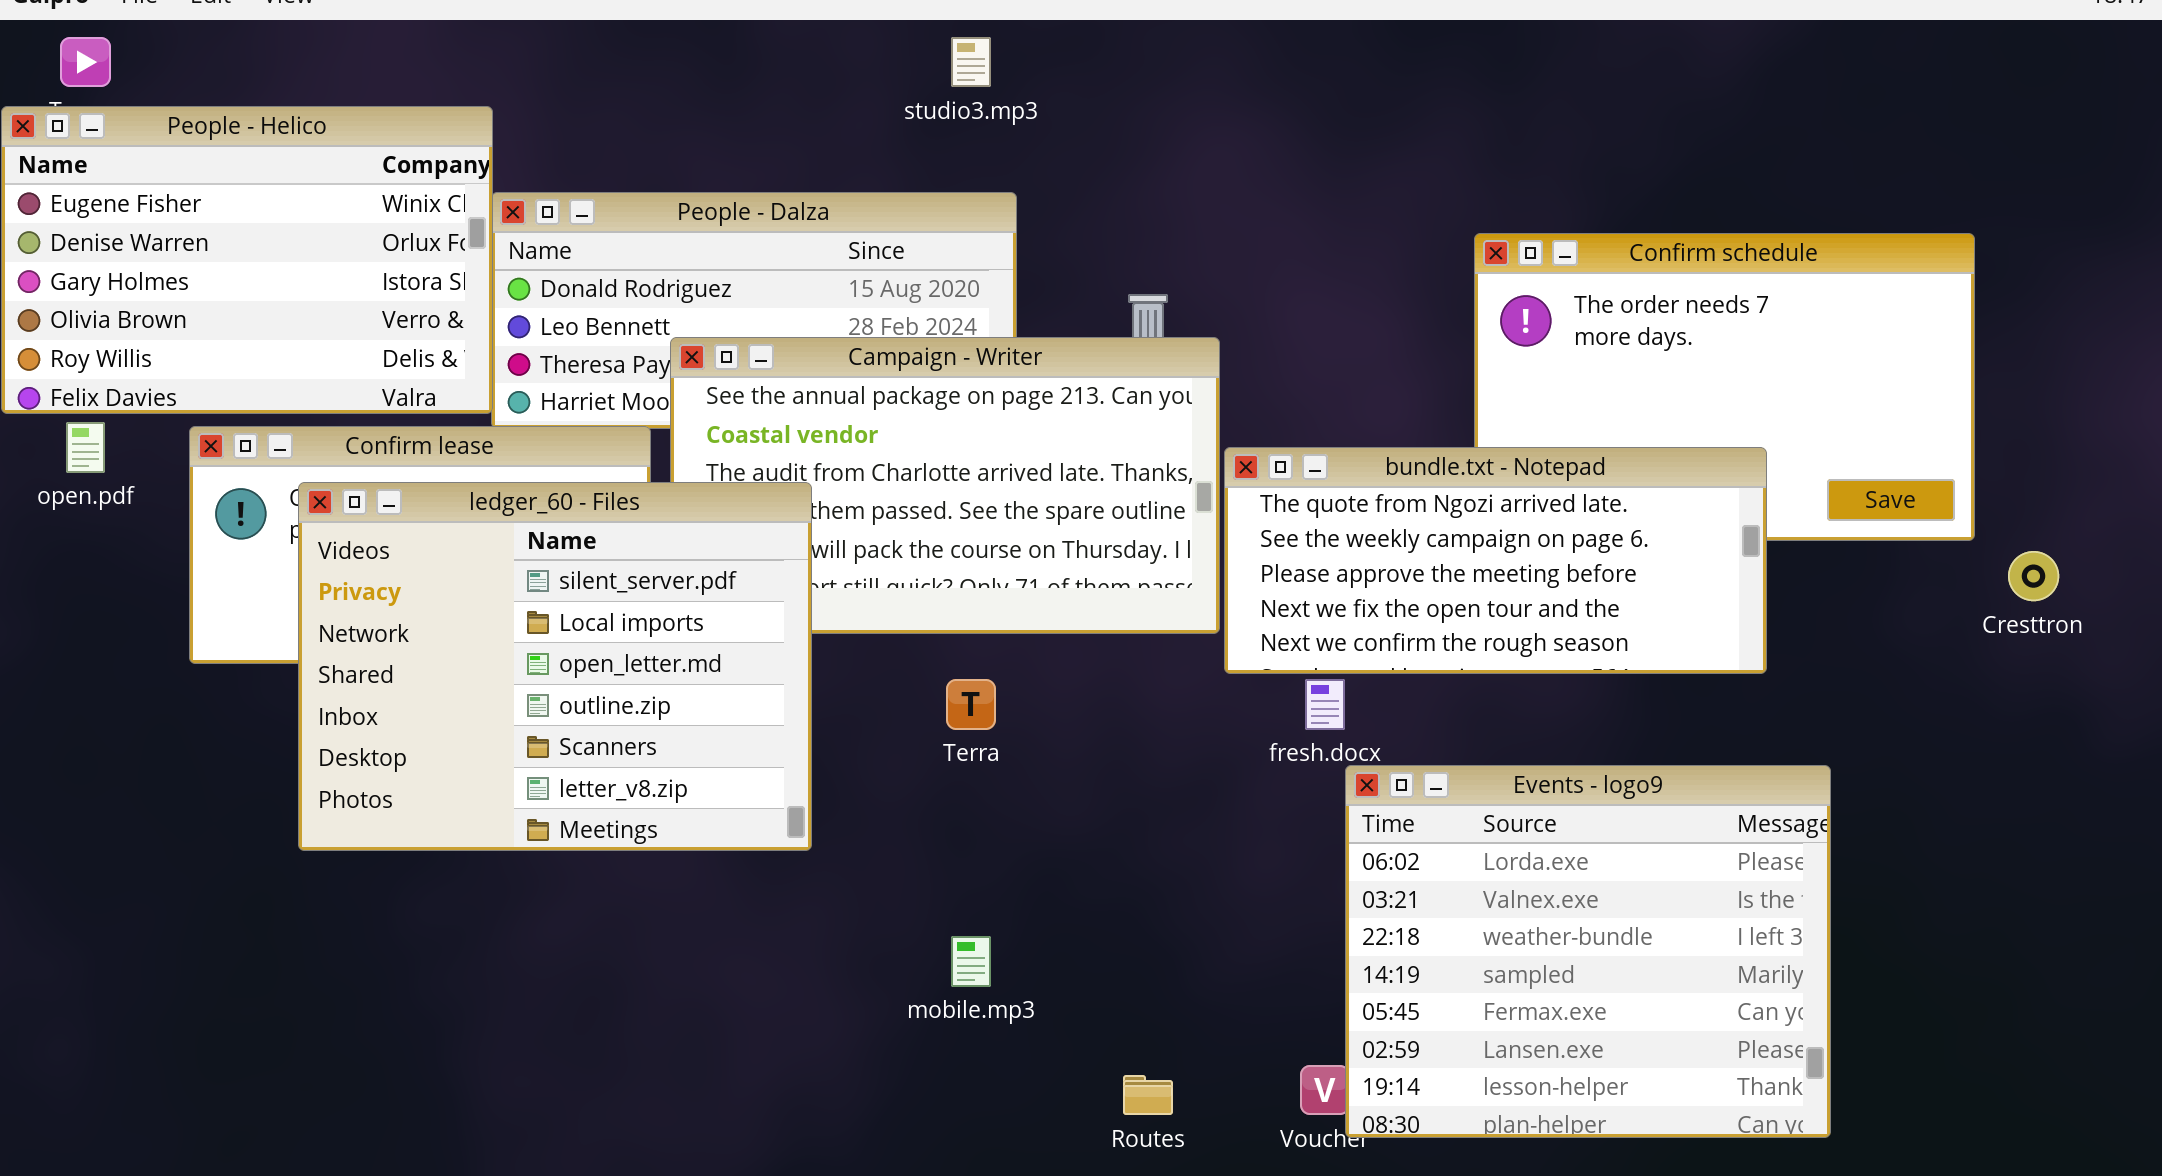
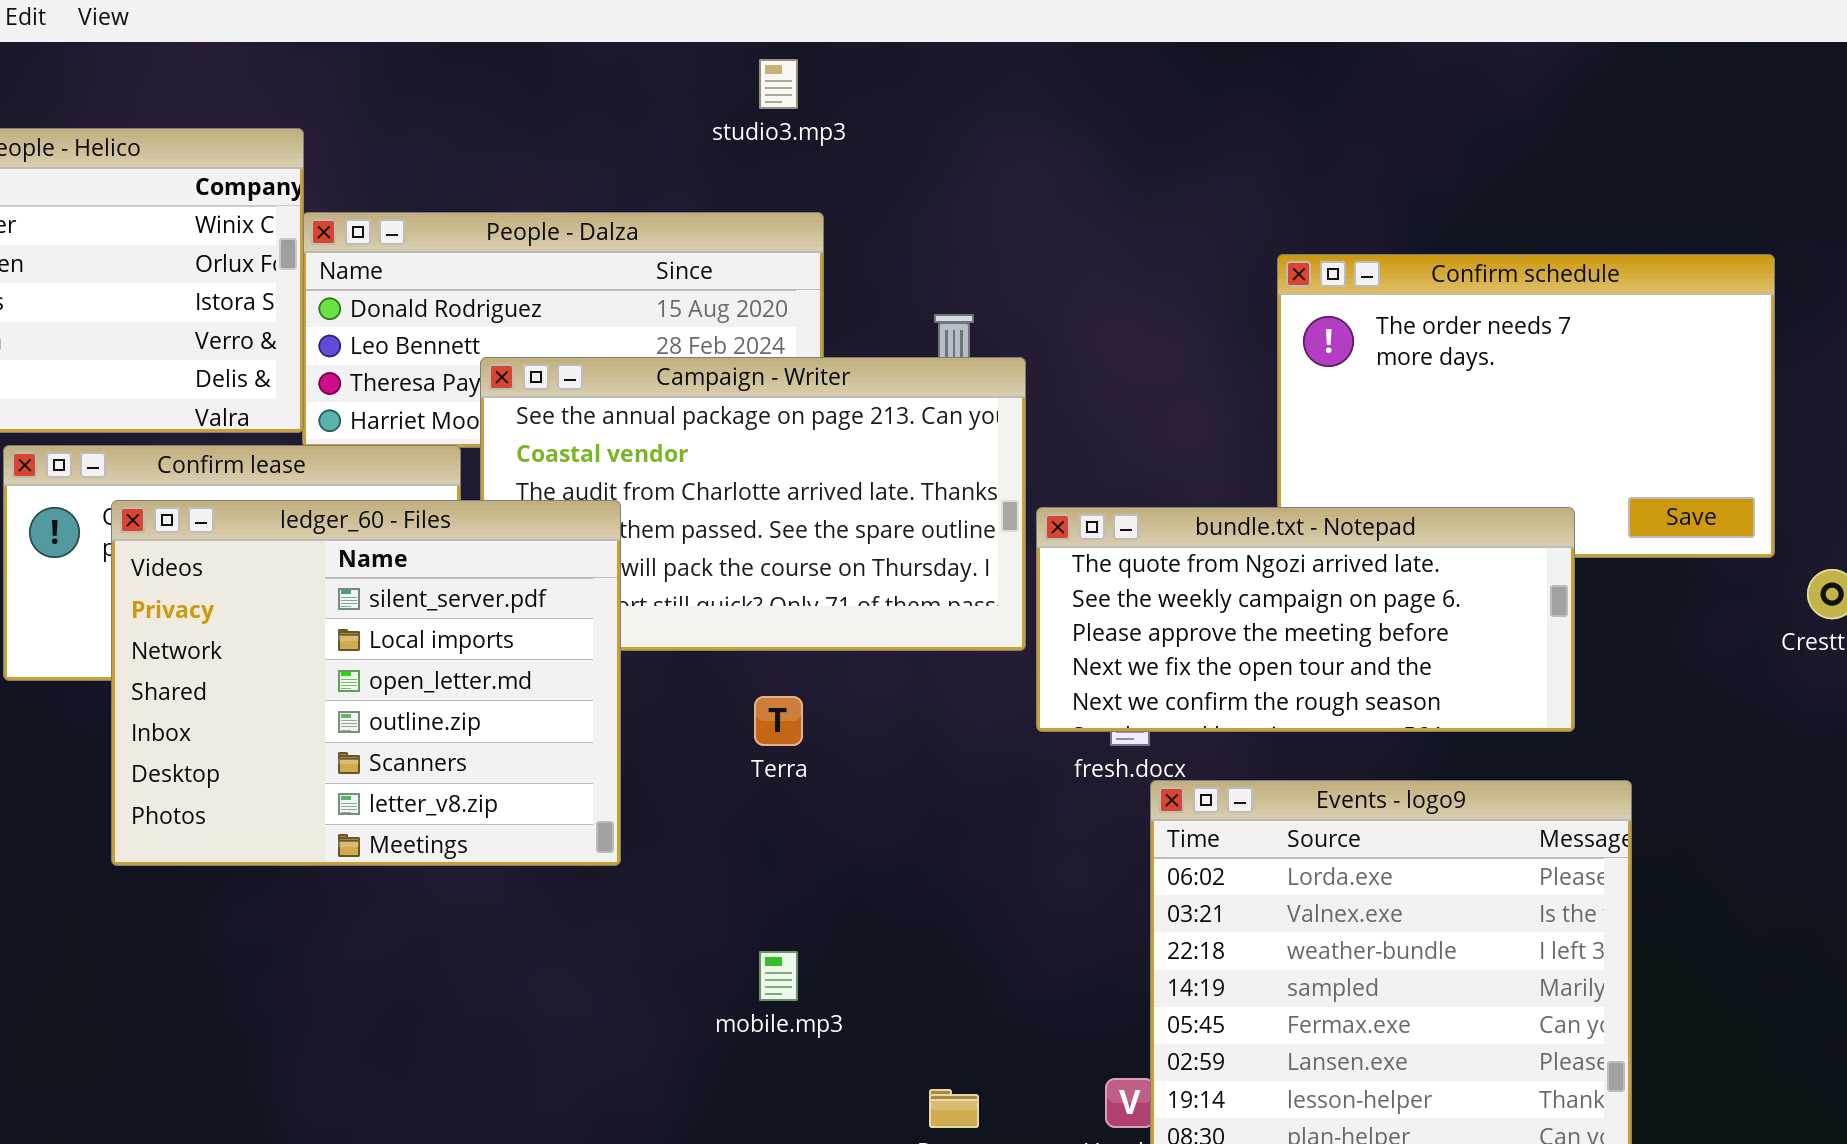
bundle.txt - Notepad: [1224,447,1767,674] -> [1036,507,1575,732], moved

